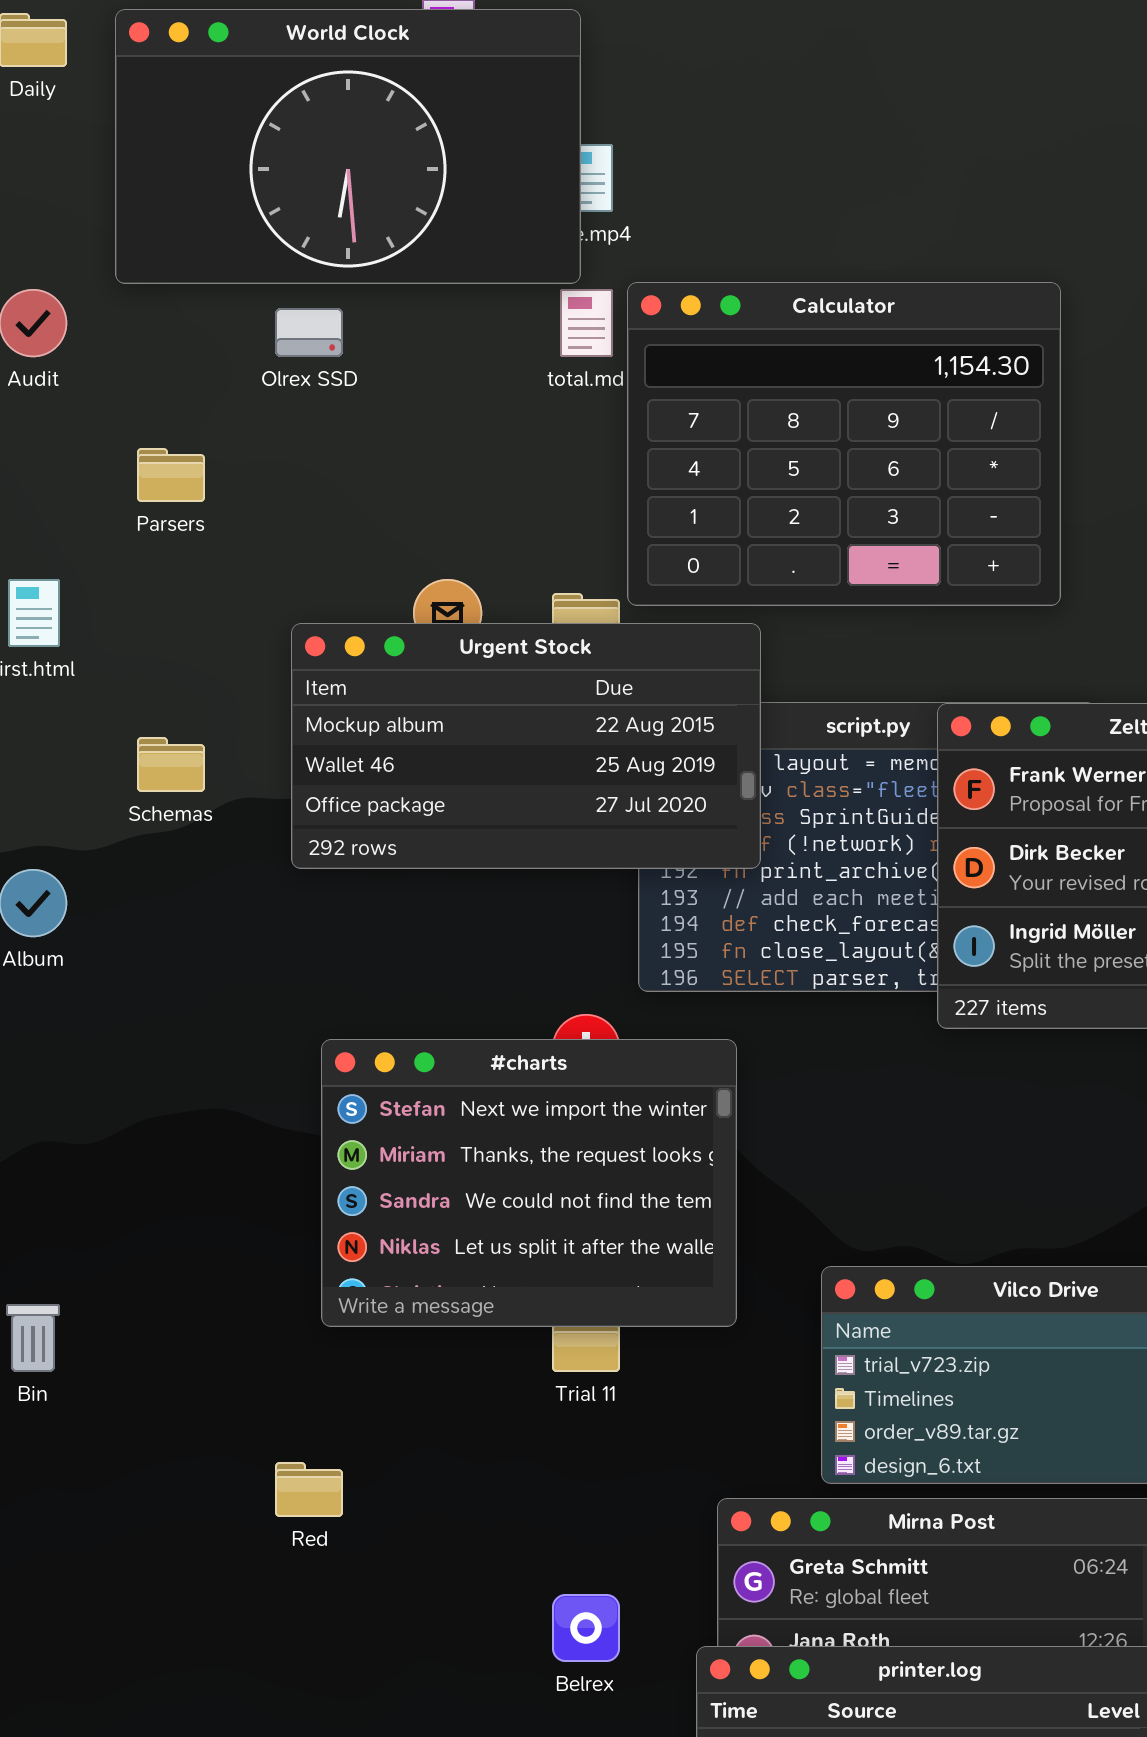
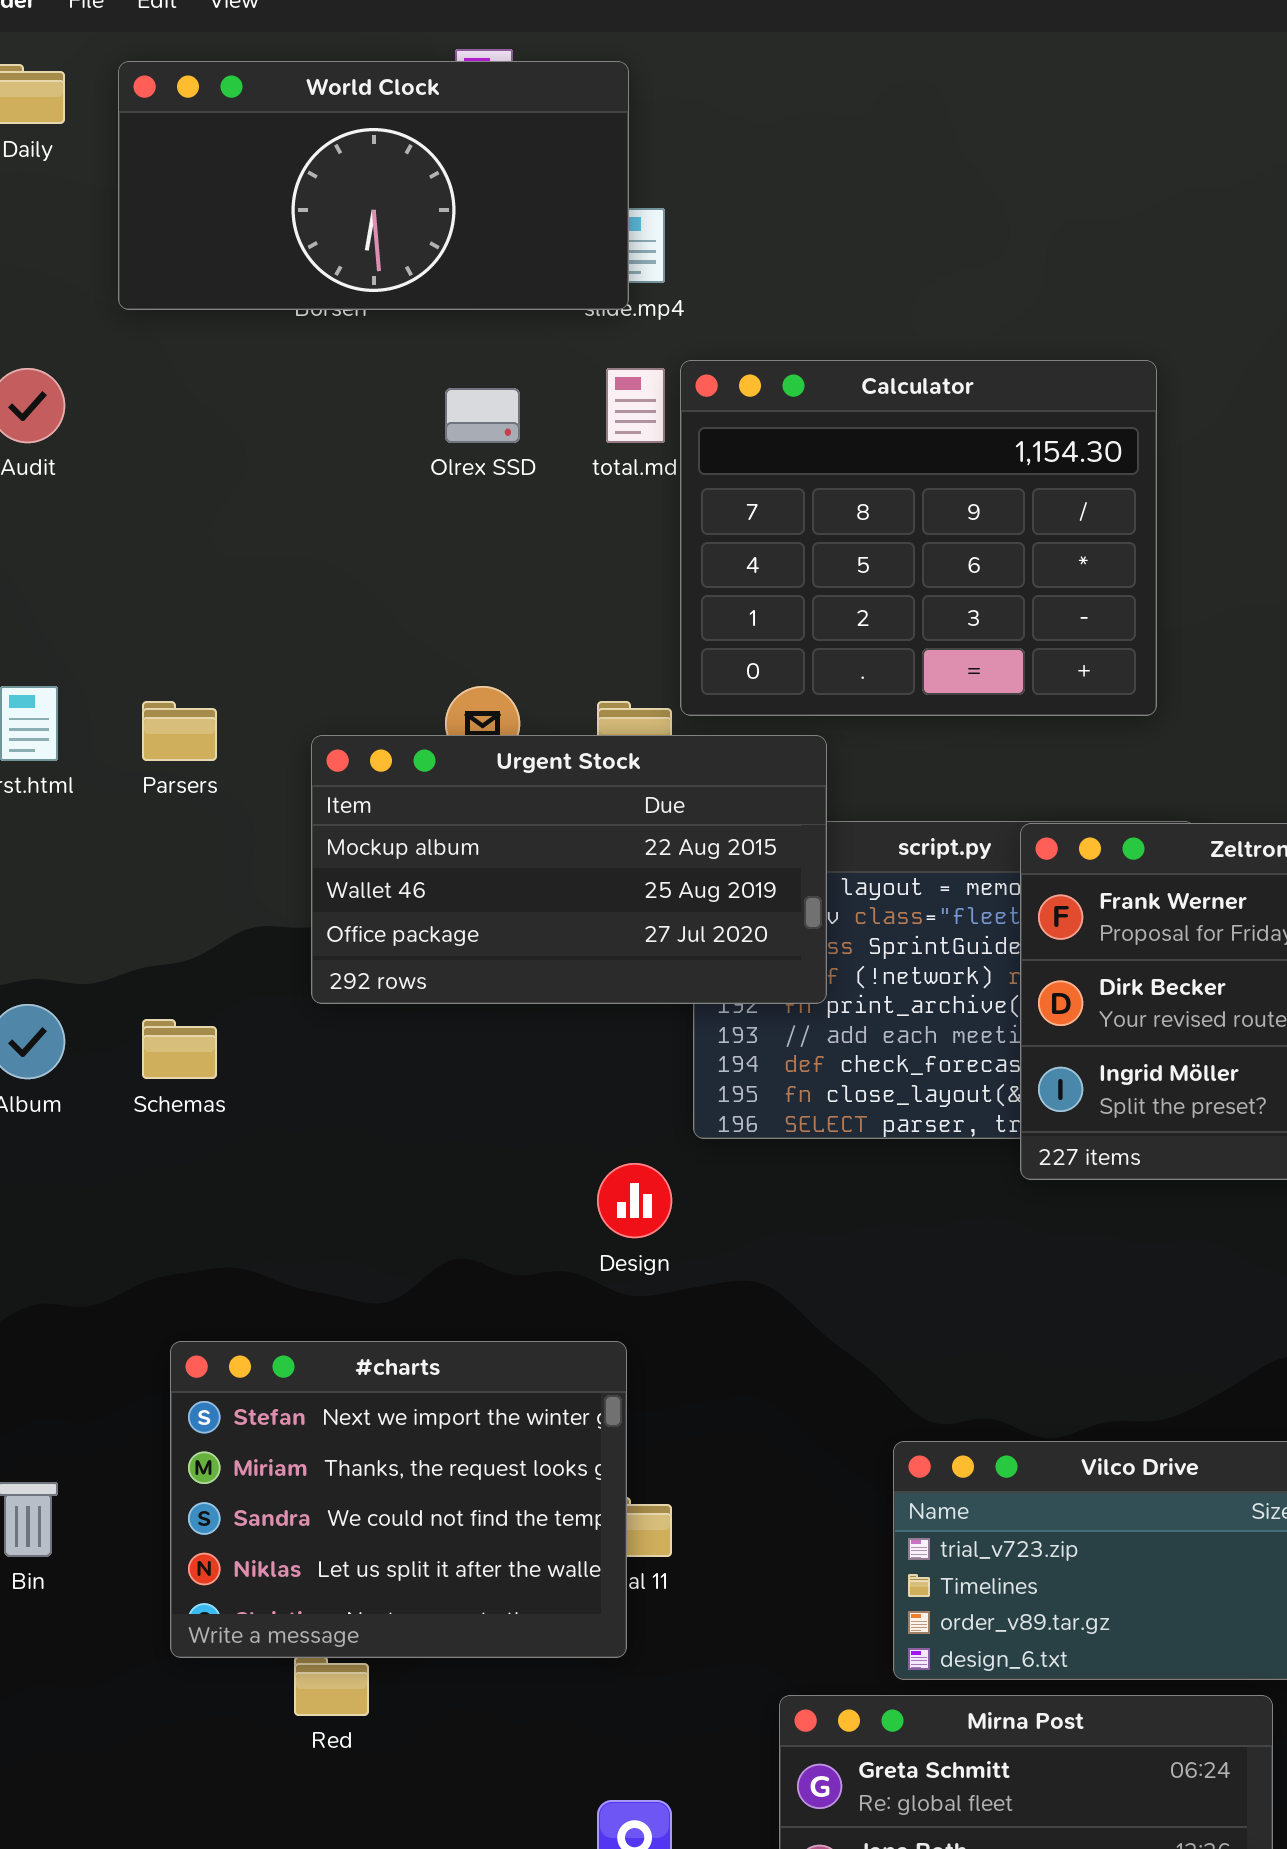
World Clock: [115,9,581,284] -> [118,61,629,310], resized
Olrex SSD: [275,308,343,357] -> [445,388,520,443], moved
Parsers: [137,448,205,502] -> [142,701,217,761], moved
Schemas: [137,737,205,792] -> [142,1019,217,1079], moved
#charts: [321,1039,737,1327] -> [170,1341,627,1658], moved

